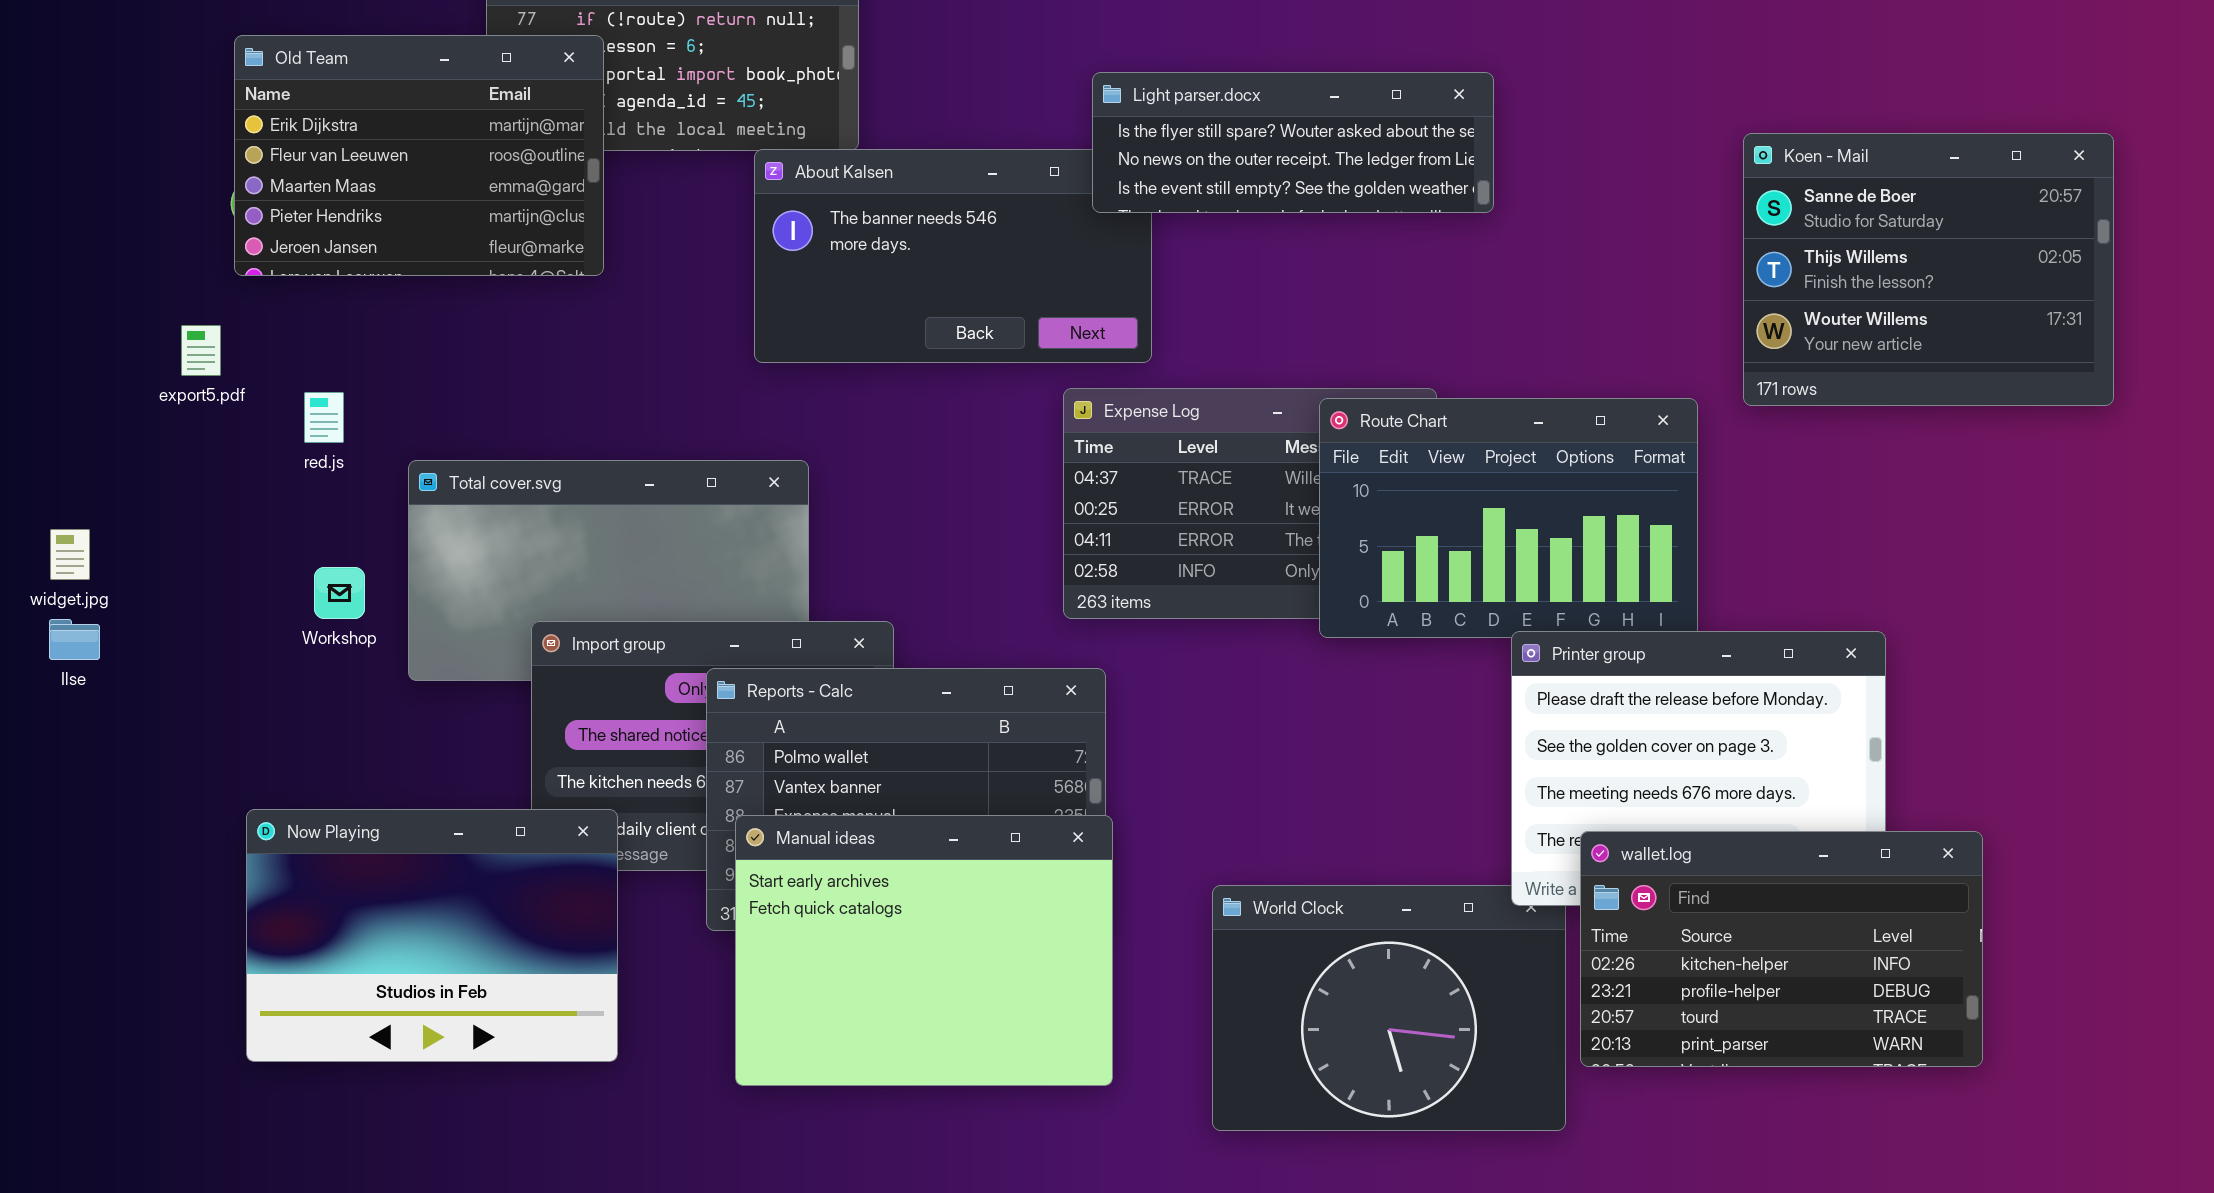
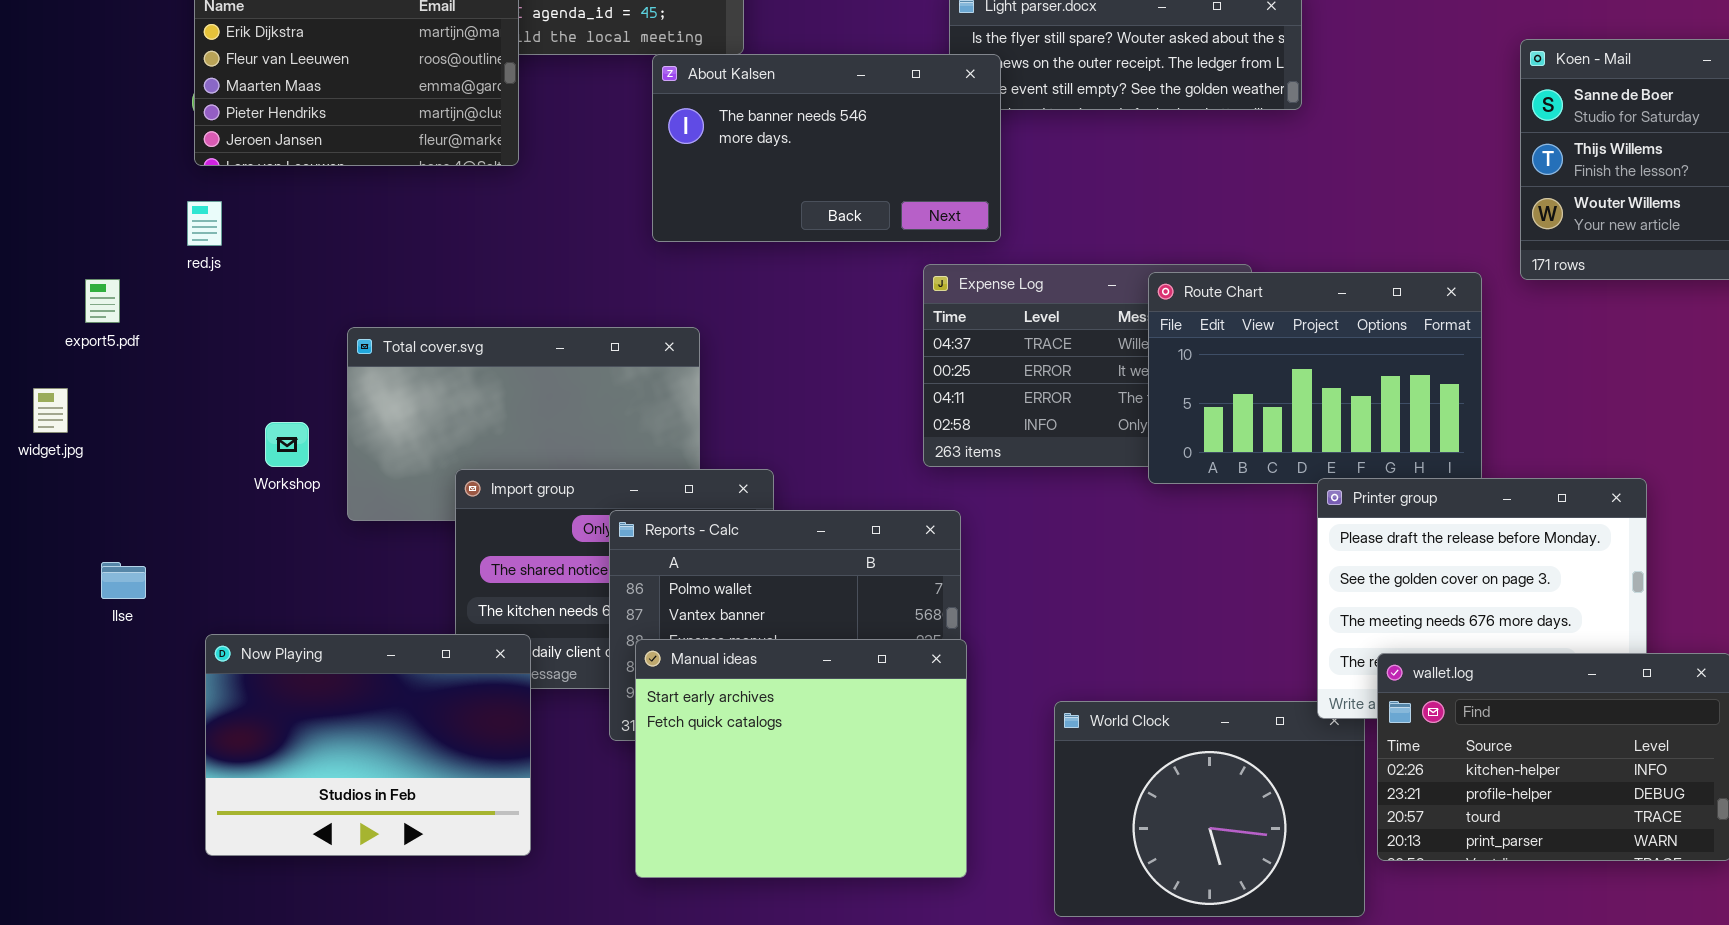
About Kalsen: [754,149,1152,363] -> [652,54,1001,242], raised
export5.pdf: [181,325,221,376] -> [85,279,120,323], moved
red.js: [304,392,344,443] -> [187,201,222,246], moved
Ilse: [49,619,100,660] -> [101,562,146,599], moved

